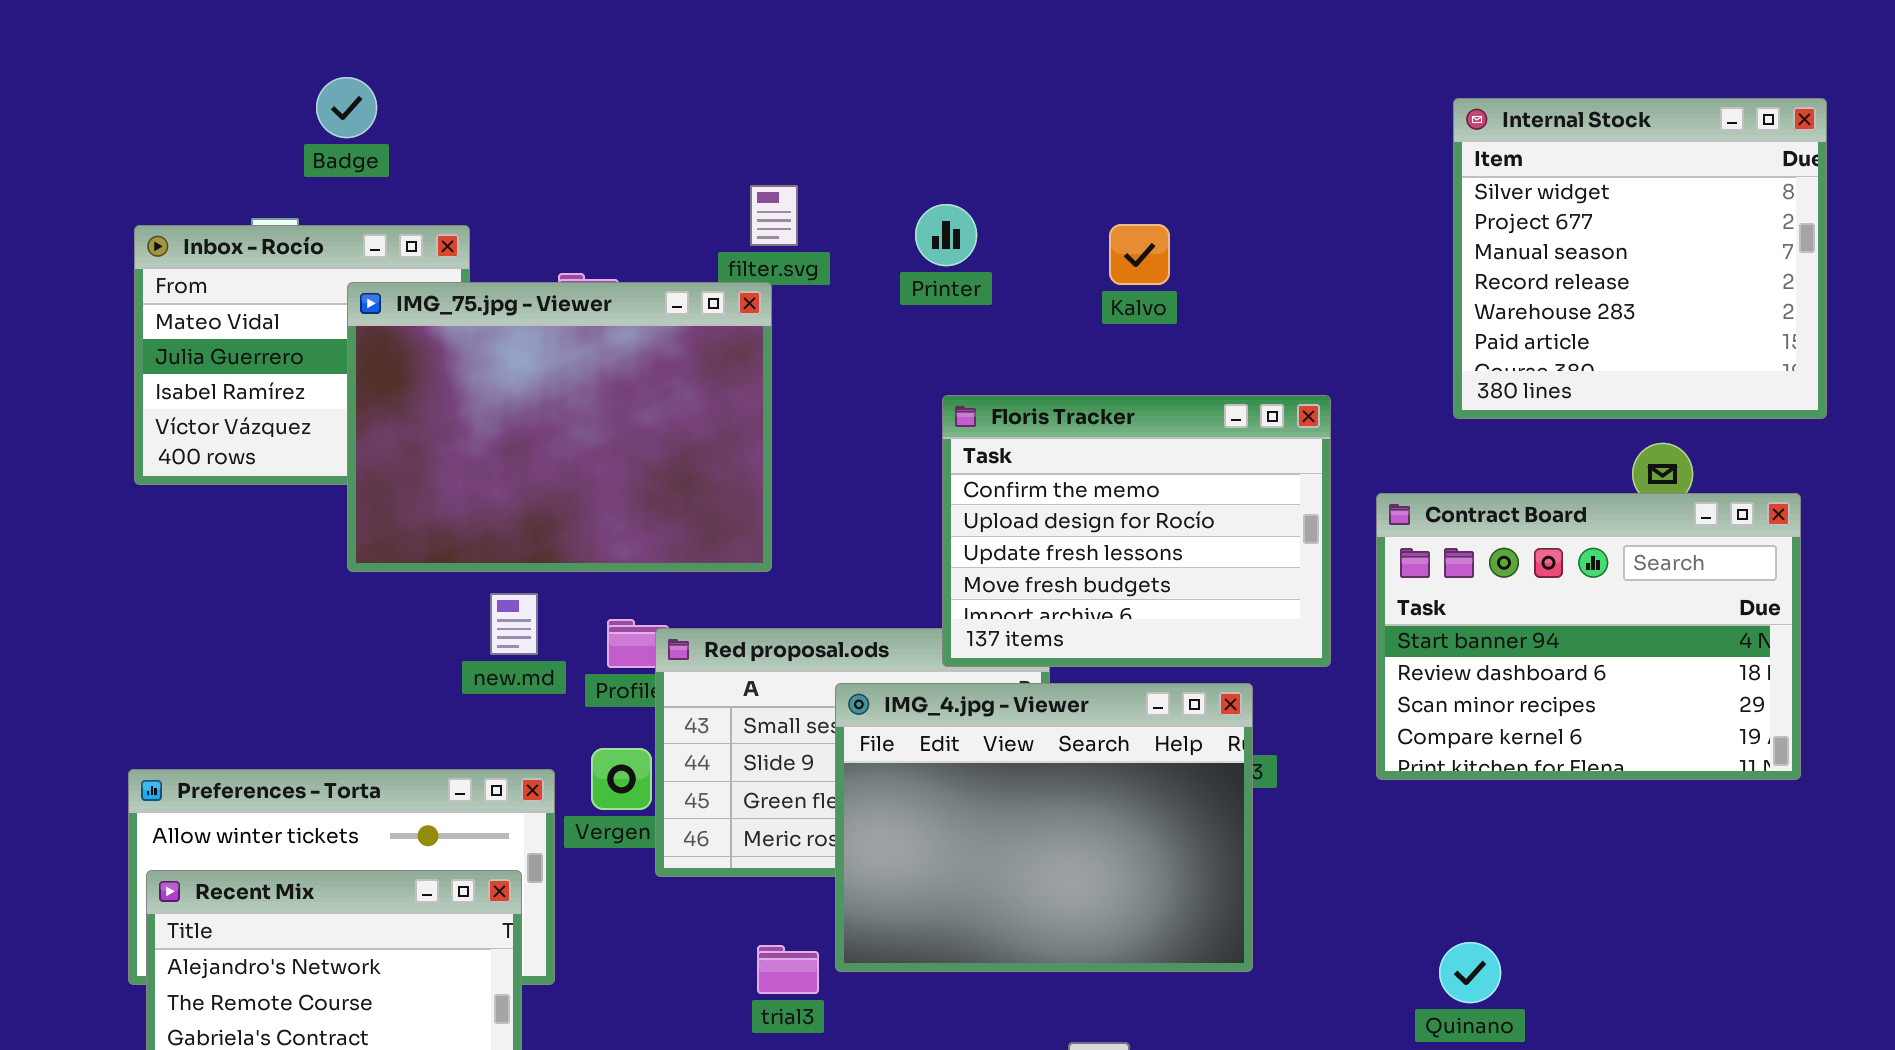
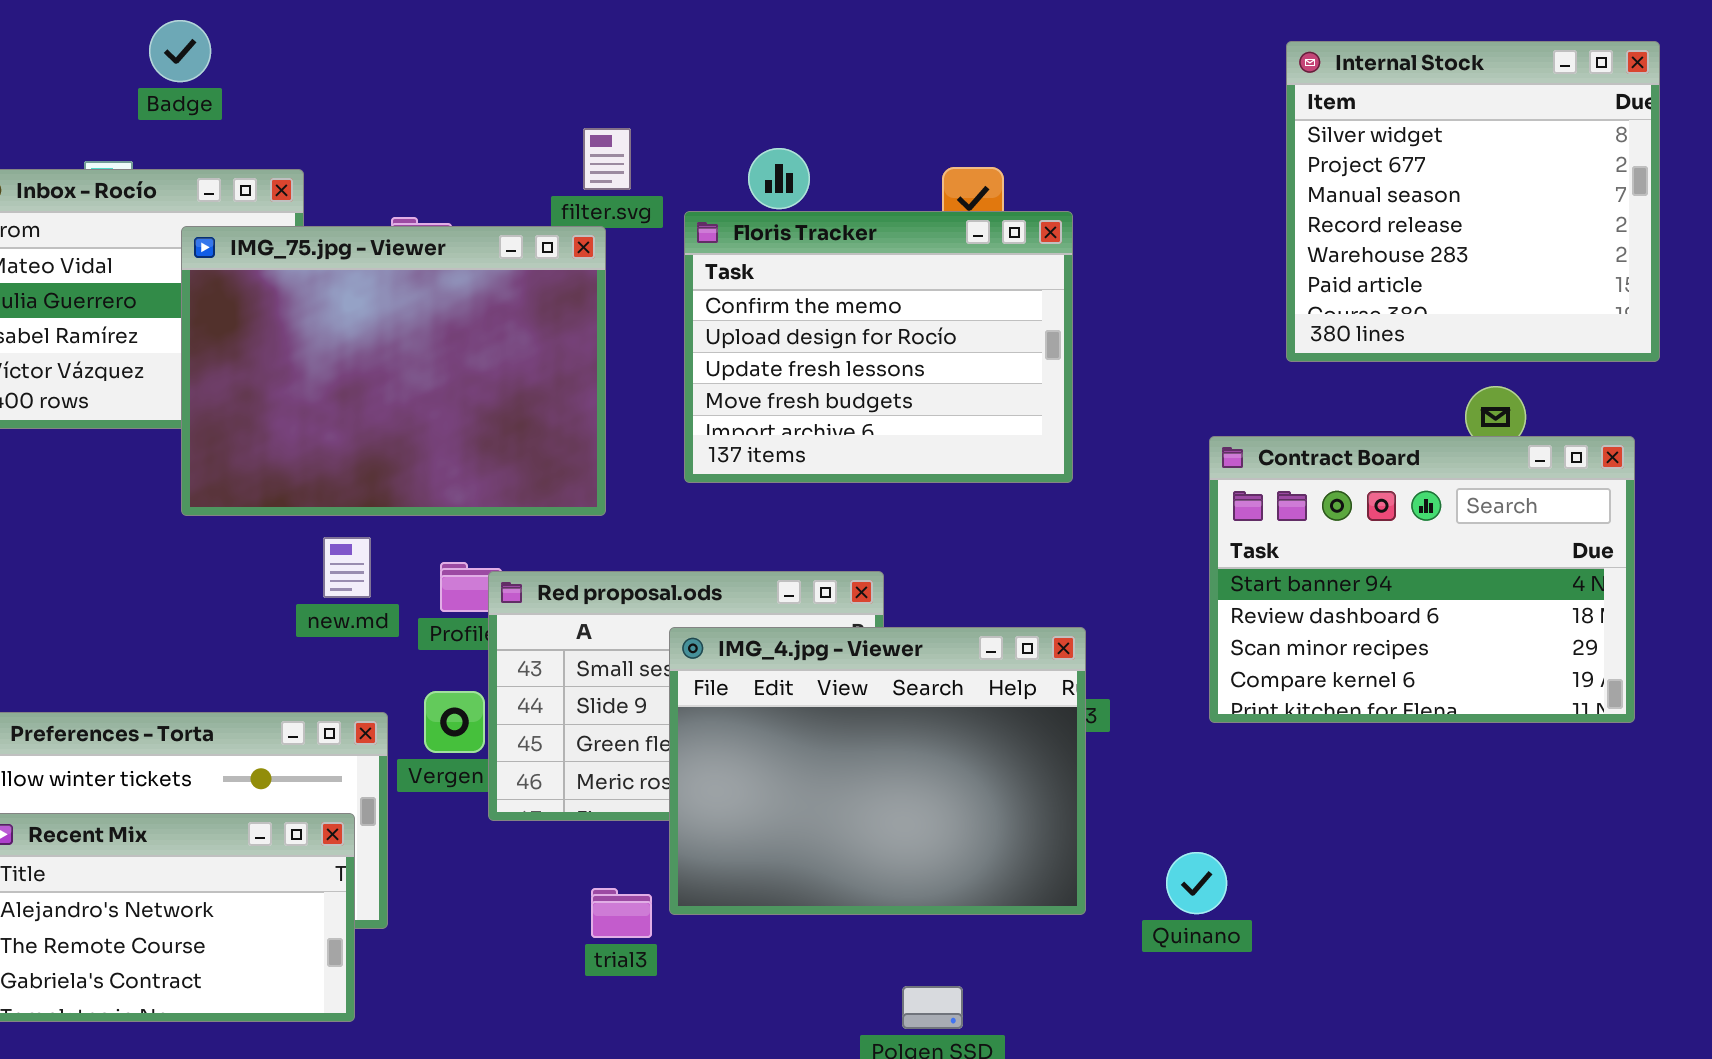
Floris Tracker: [942,395,1331,667] -> [684,211,1073,483], moved
Quinano: [1439,942,1501,1003] -> [1166,852,1227,914], moved

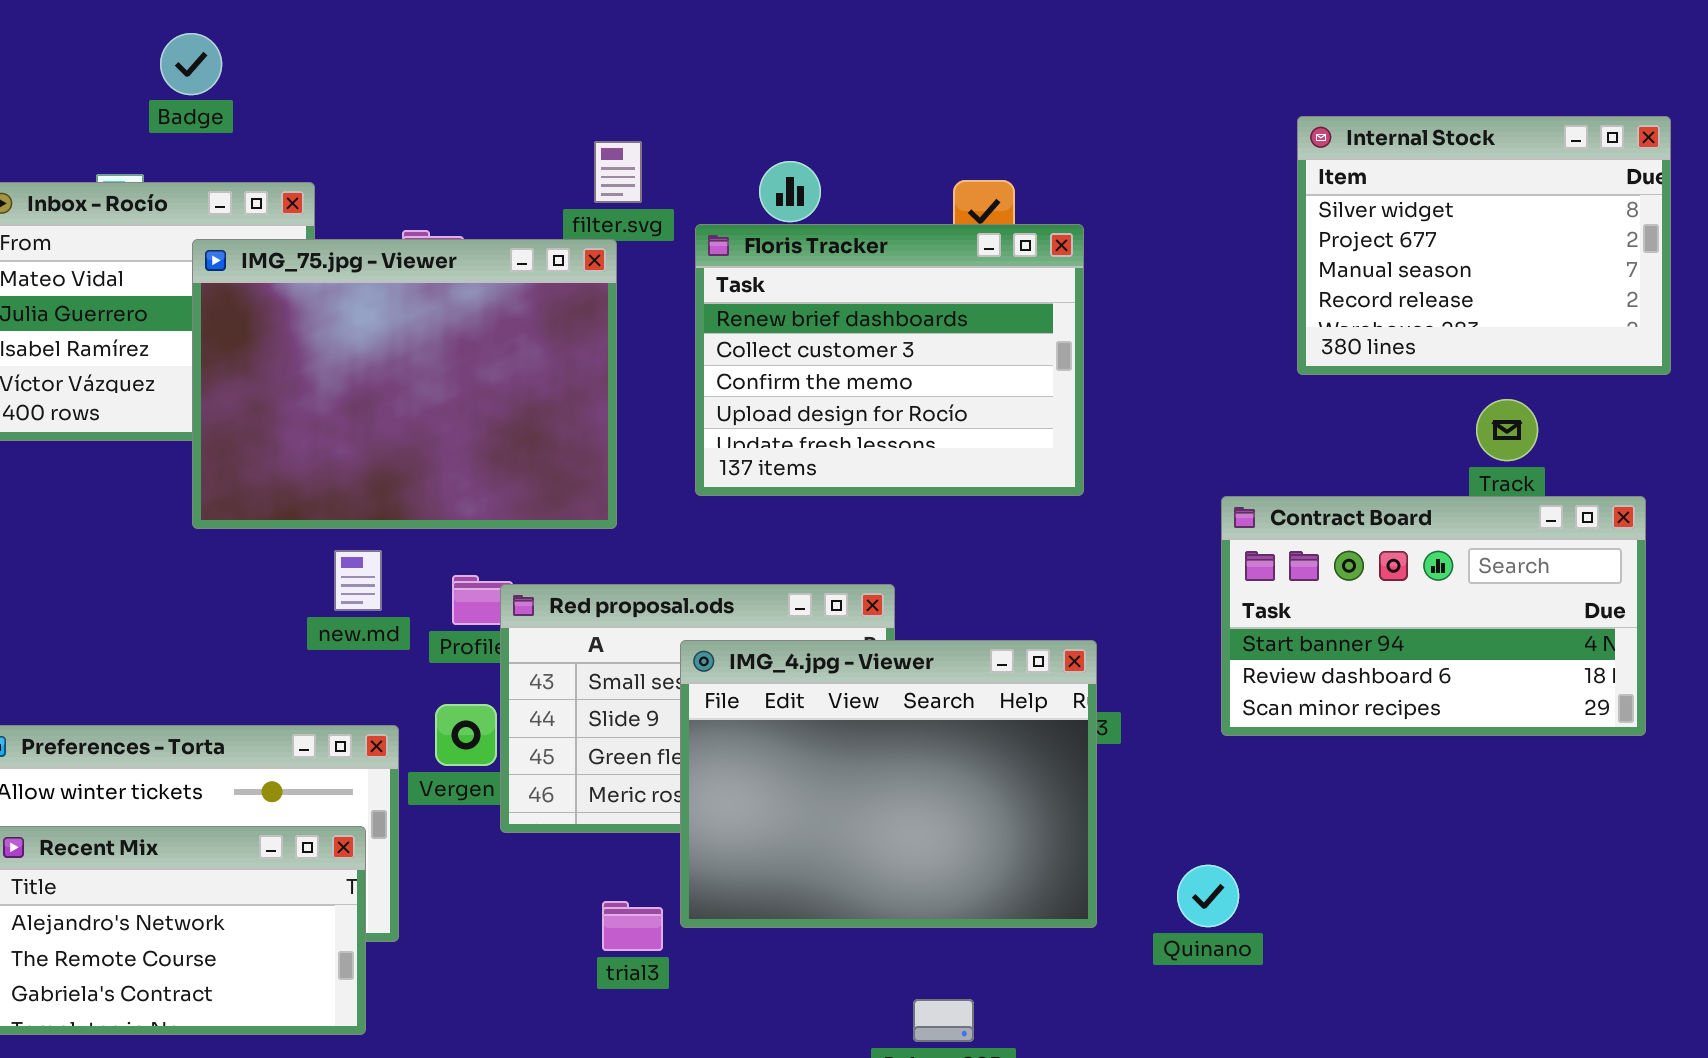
Internal Stock: [1286,41,1660,362] -> [1297,116,1671,375], resized
Floris Tracker: [684,211,1073,483] -> [695,224,1084,496], scrolled up 2 rows
Contract Board: [1209,436,1635,723] -> [1221,496,1646,736], resized

